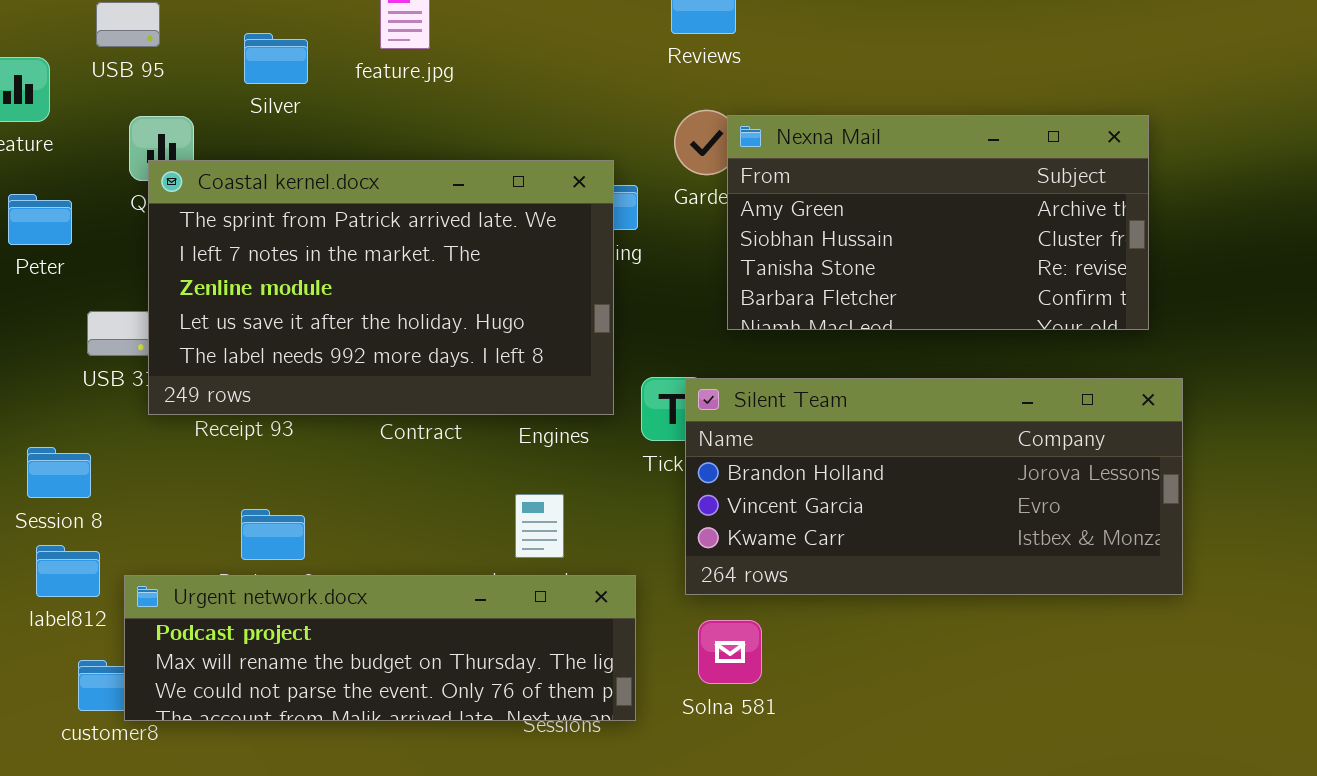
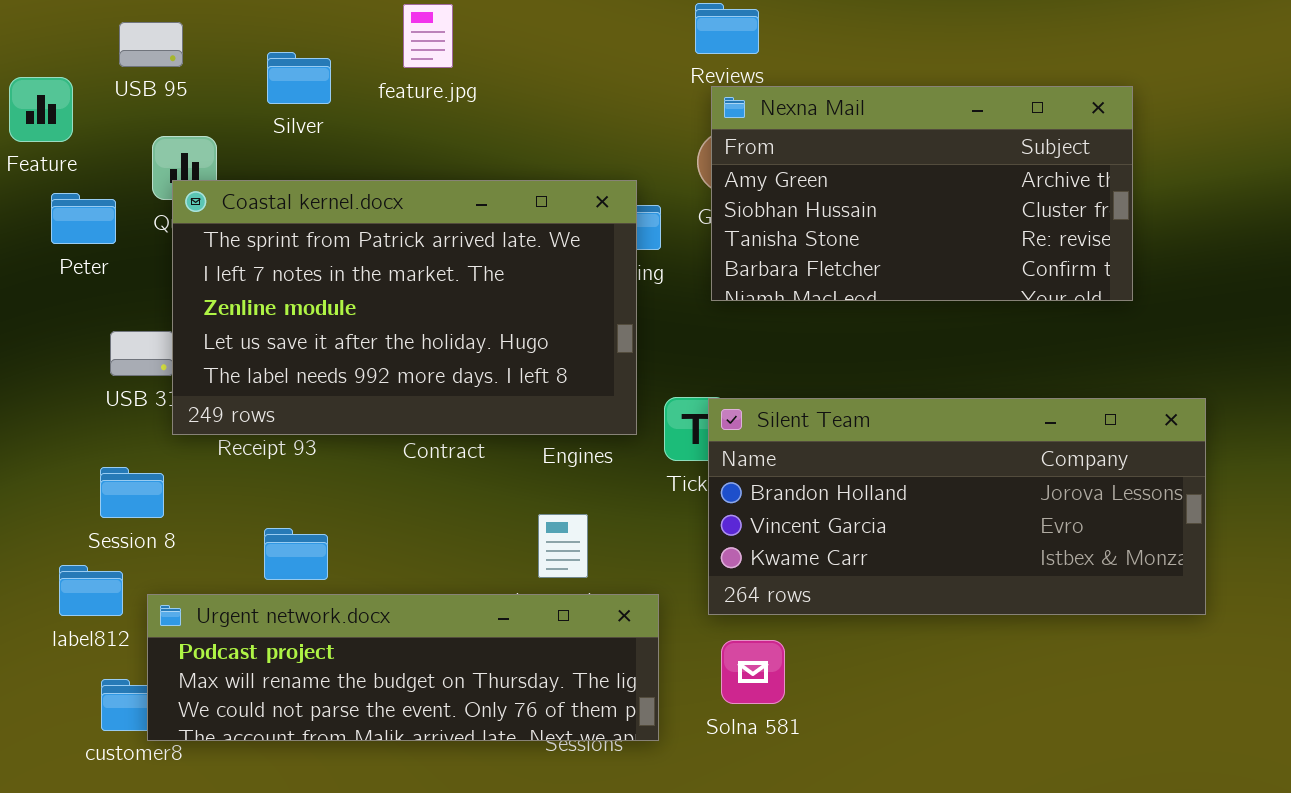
Nexna Mail: [727,115,1149,330] -> [711,86,1133,301], moved
Peter: [8,194,72,245] -> [51,193,116,244], moved
Session 8: [27,447,91,498] -> [100,467,164,518], moved

